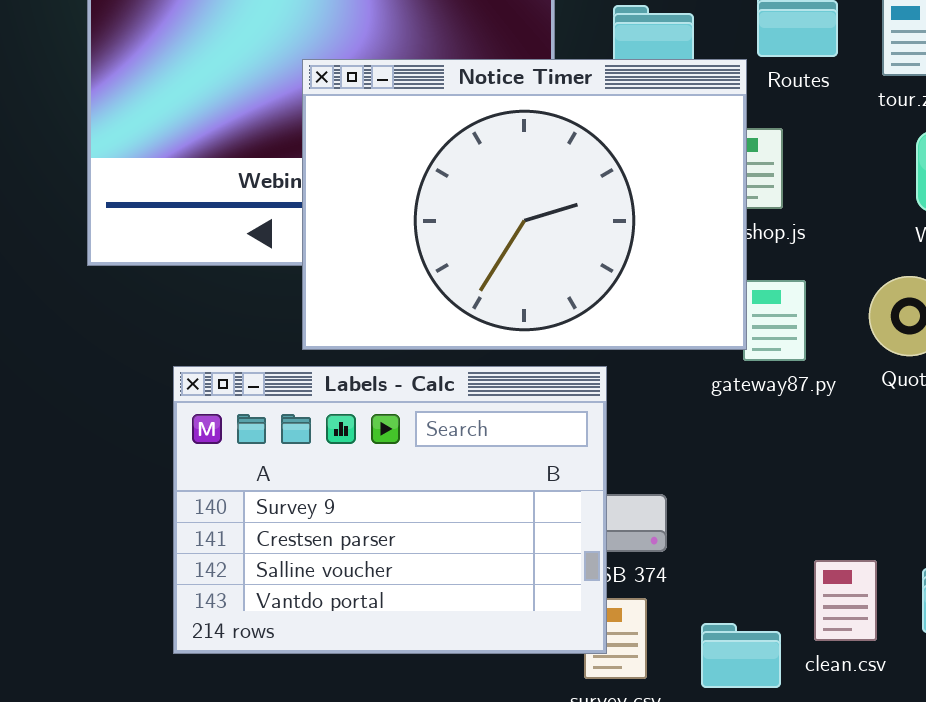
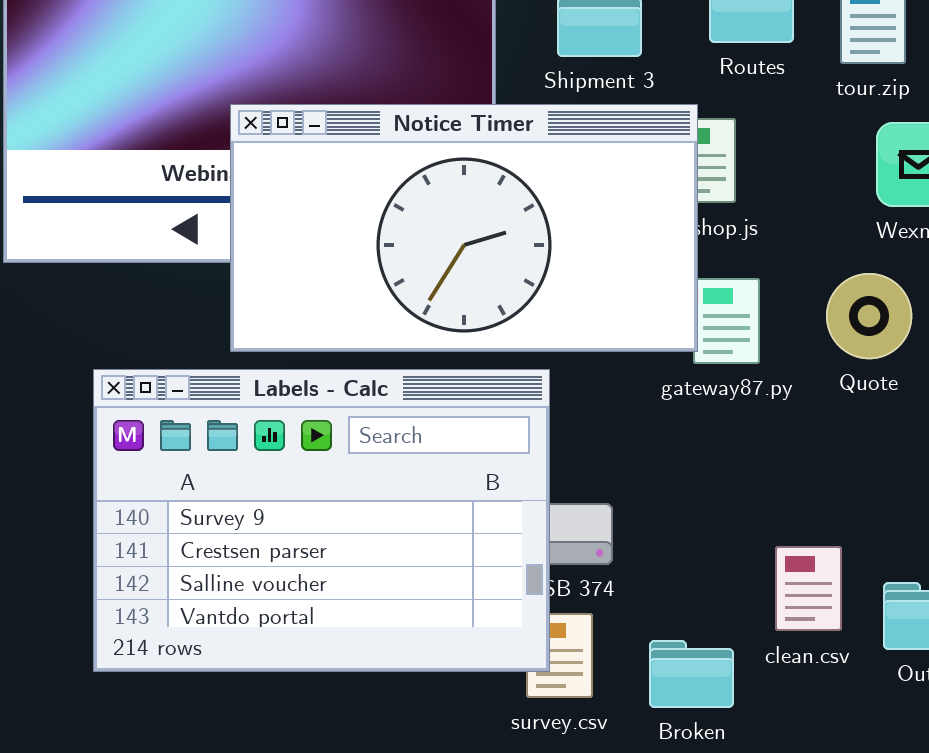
Notice Timer: [302,59,747,350] -> [230,104,698,352], resized
clean.csv: [814,560,877,641] -> [775,546,842,631], moved

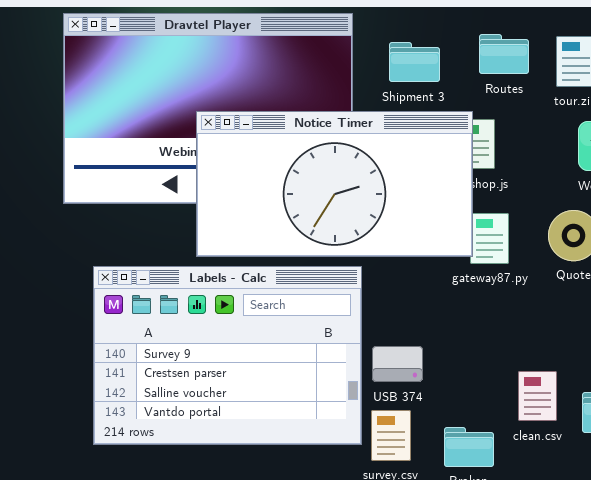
Labels - Calc: [93,369,550,672] -> [93,266,362,445], moved

